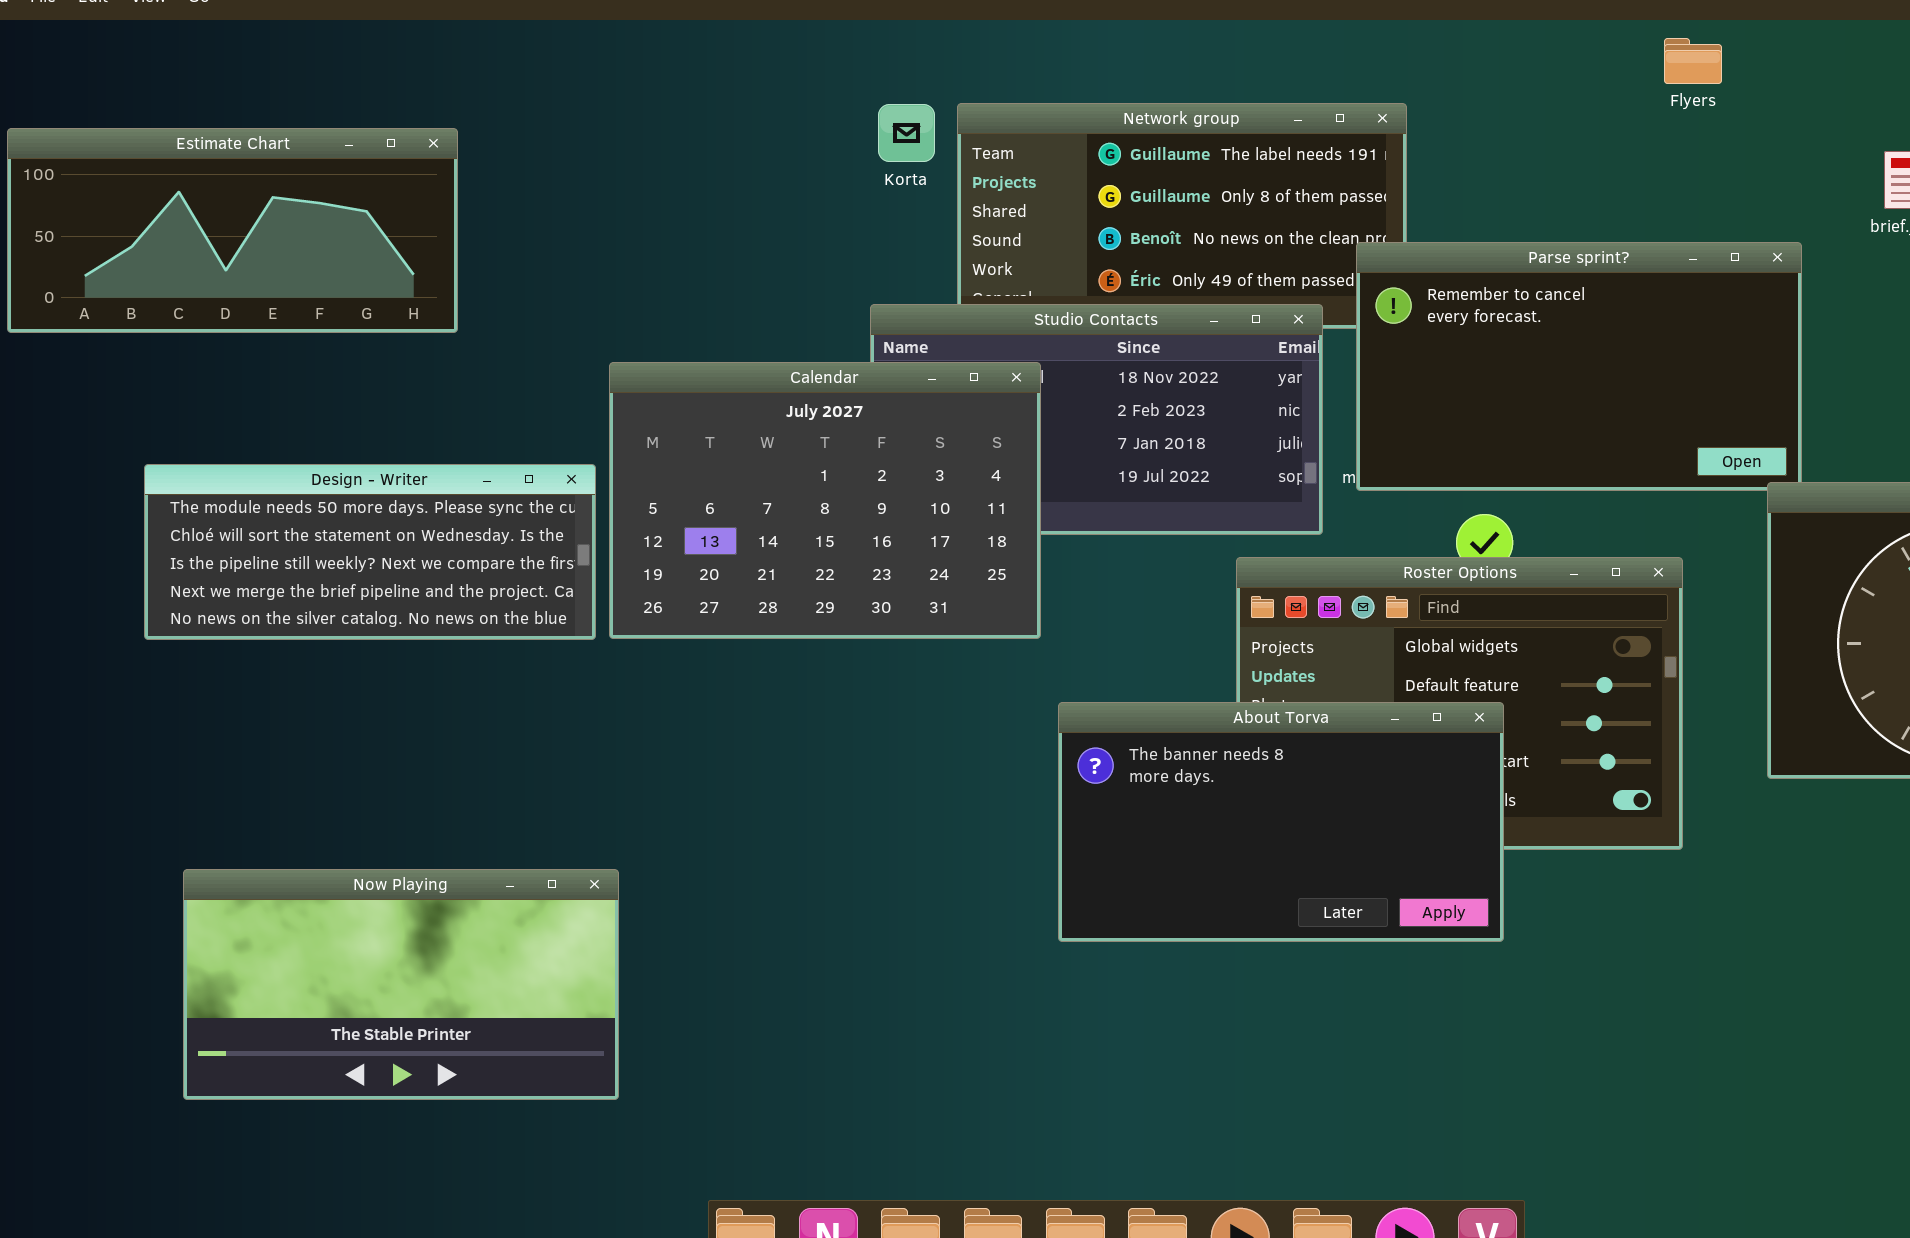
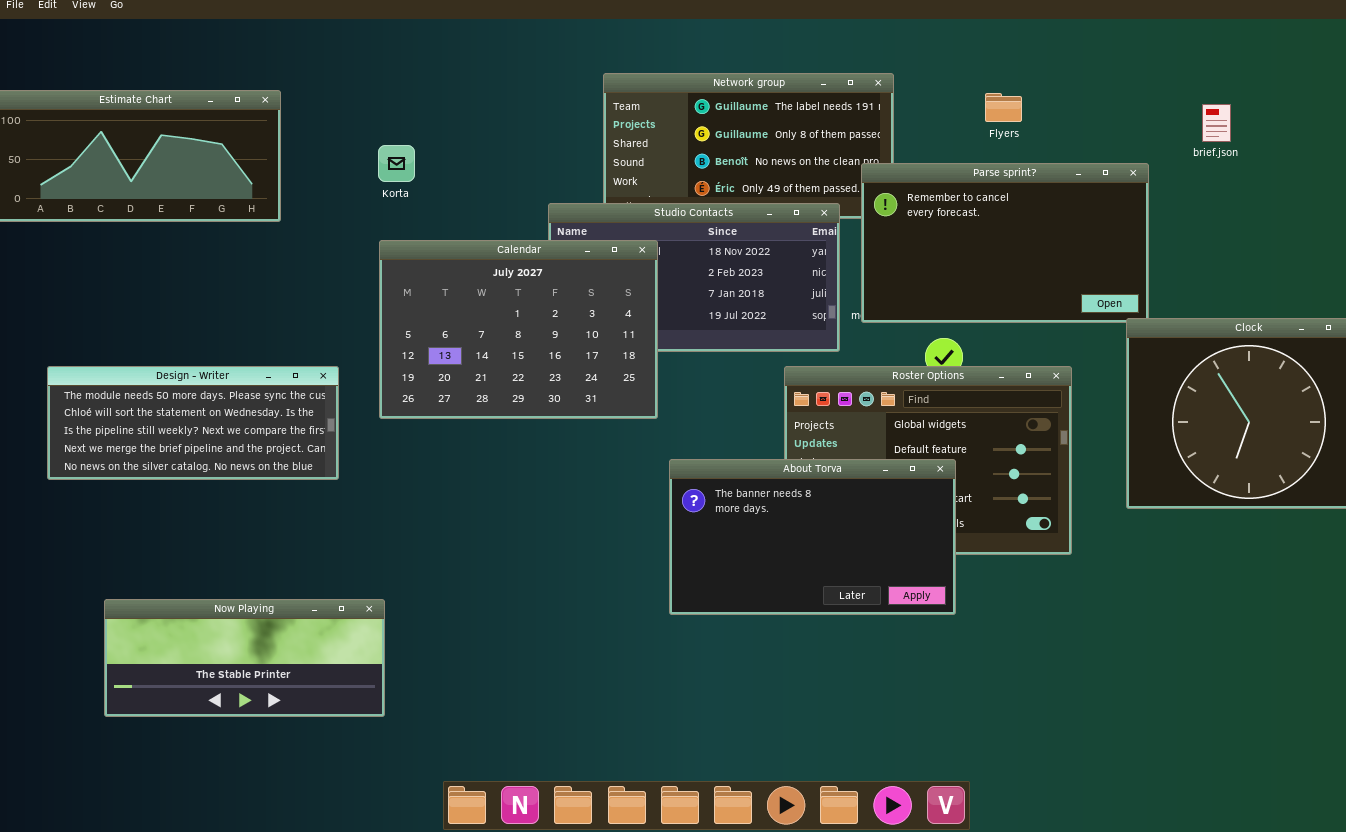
Flyers: [1664,38,1722,84] -> [985,93,1022,122], moved
Korta: [878,104,935,162] -> [378,145,415,182], moved
Design - Writer: [144,464,596,640] -> [47,366,339,480], moved
Now Playing: [183,869,619,1100] -> [104,599,385,717], resized

